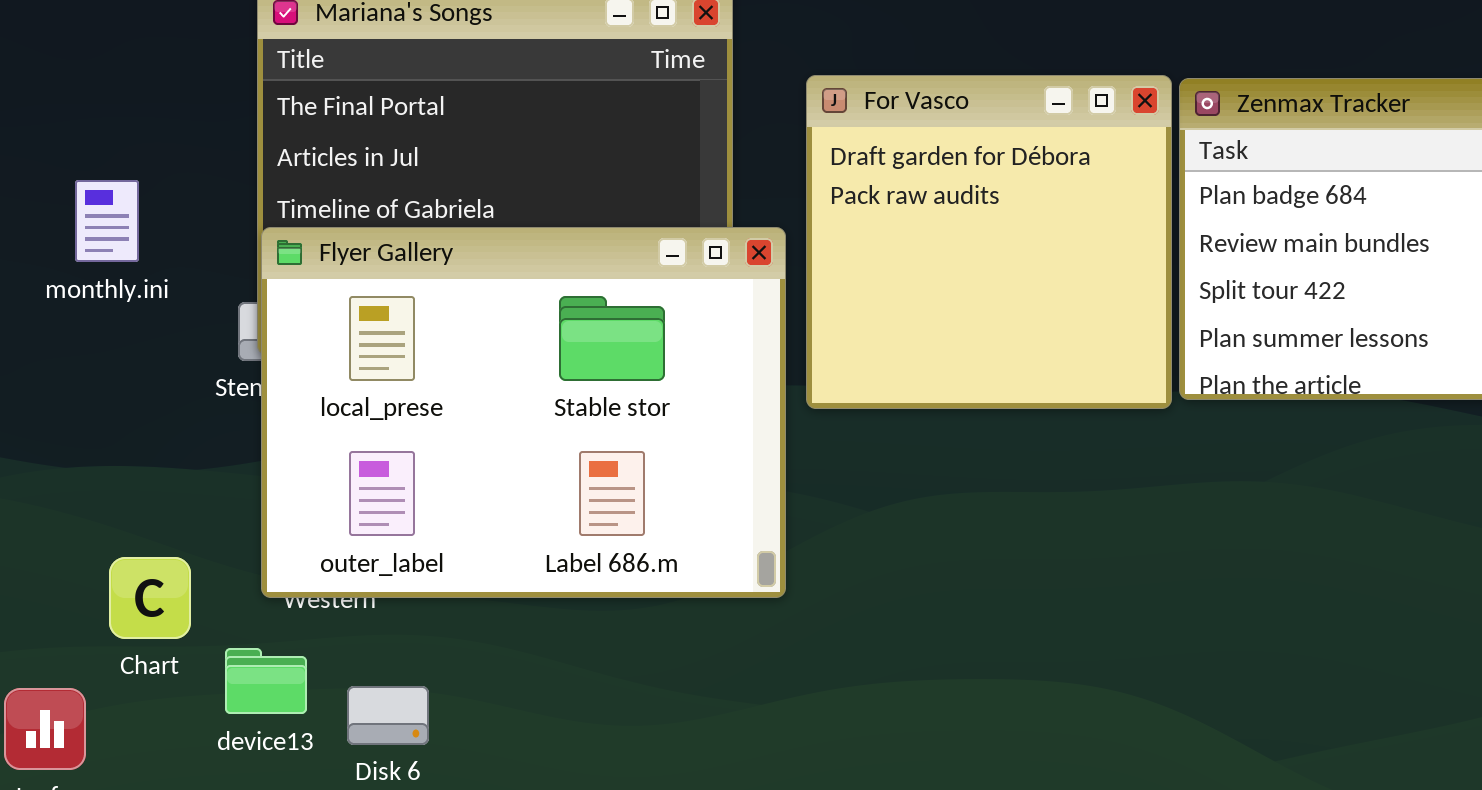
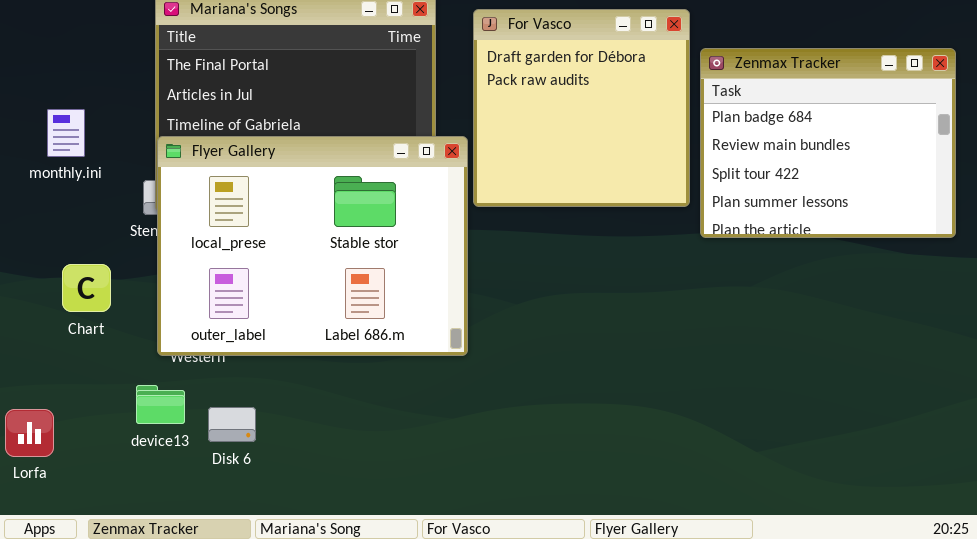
For Vasco: [806,75,1172,409] -> [473,9,690,207], moved
Chart: [109,557,191,639] -> [62,264,111,312], moved

